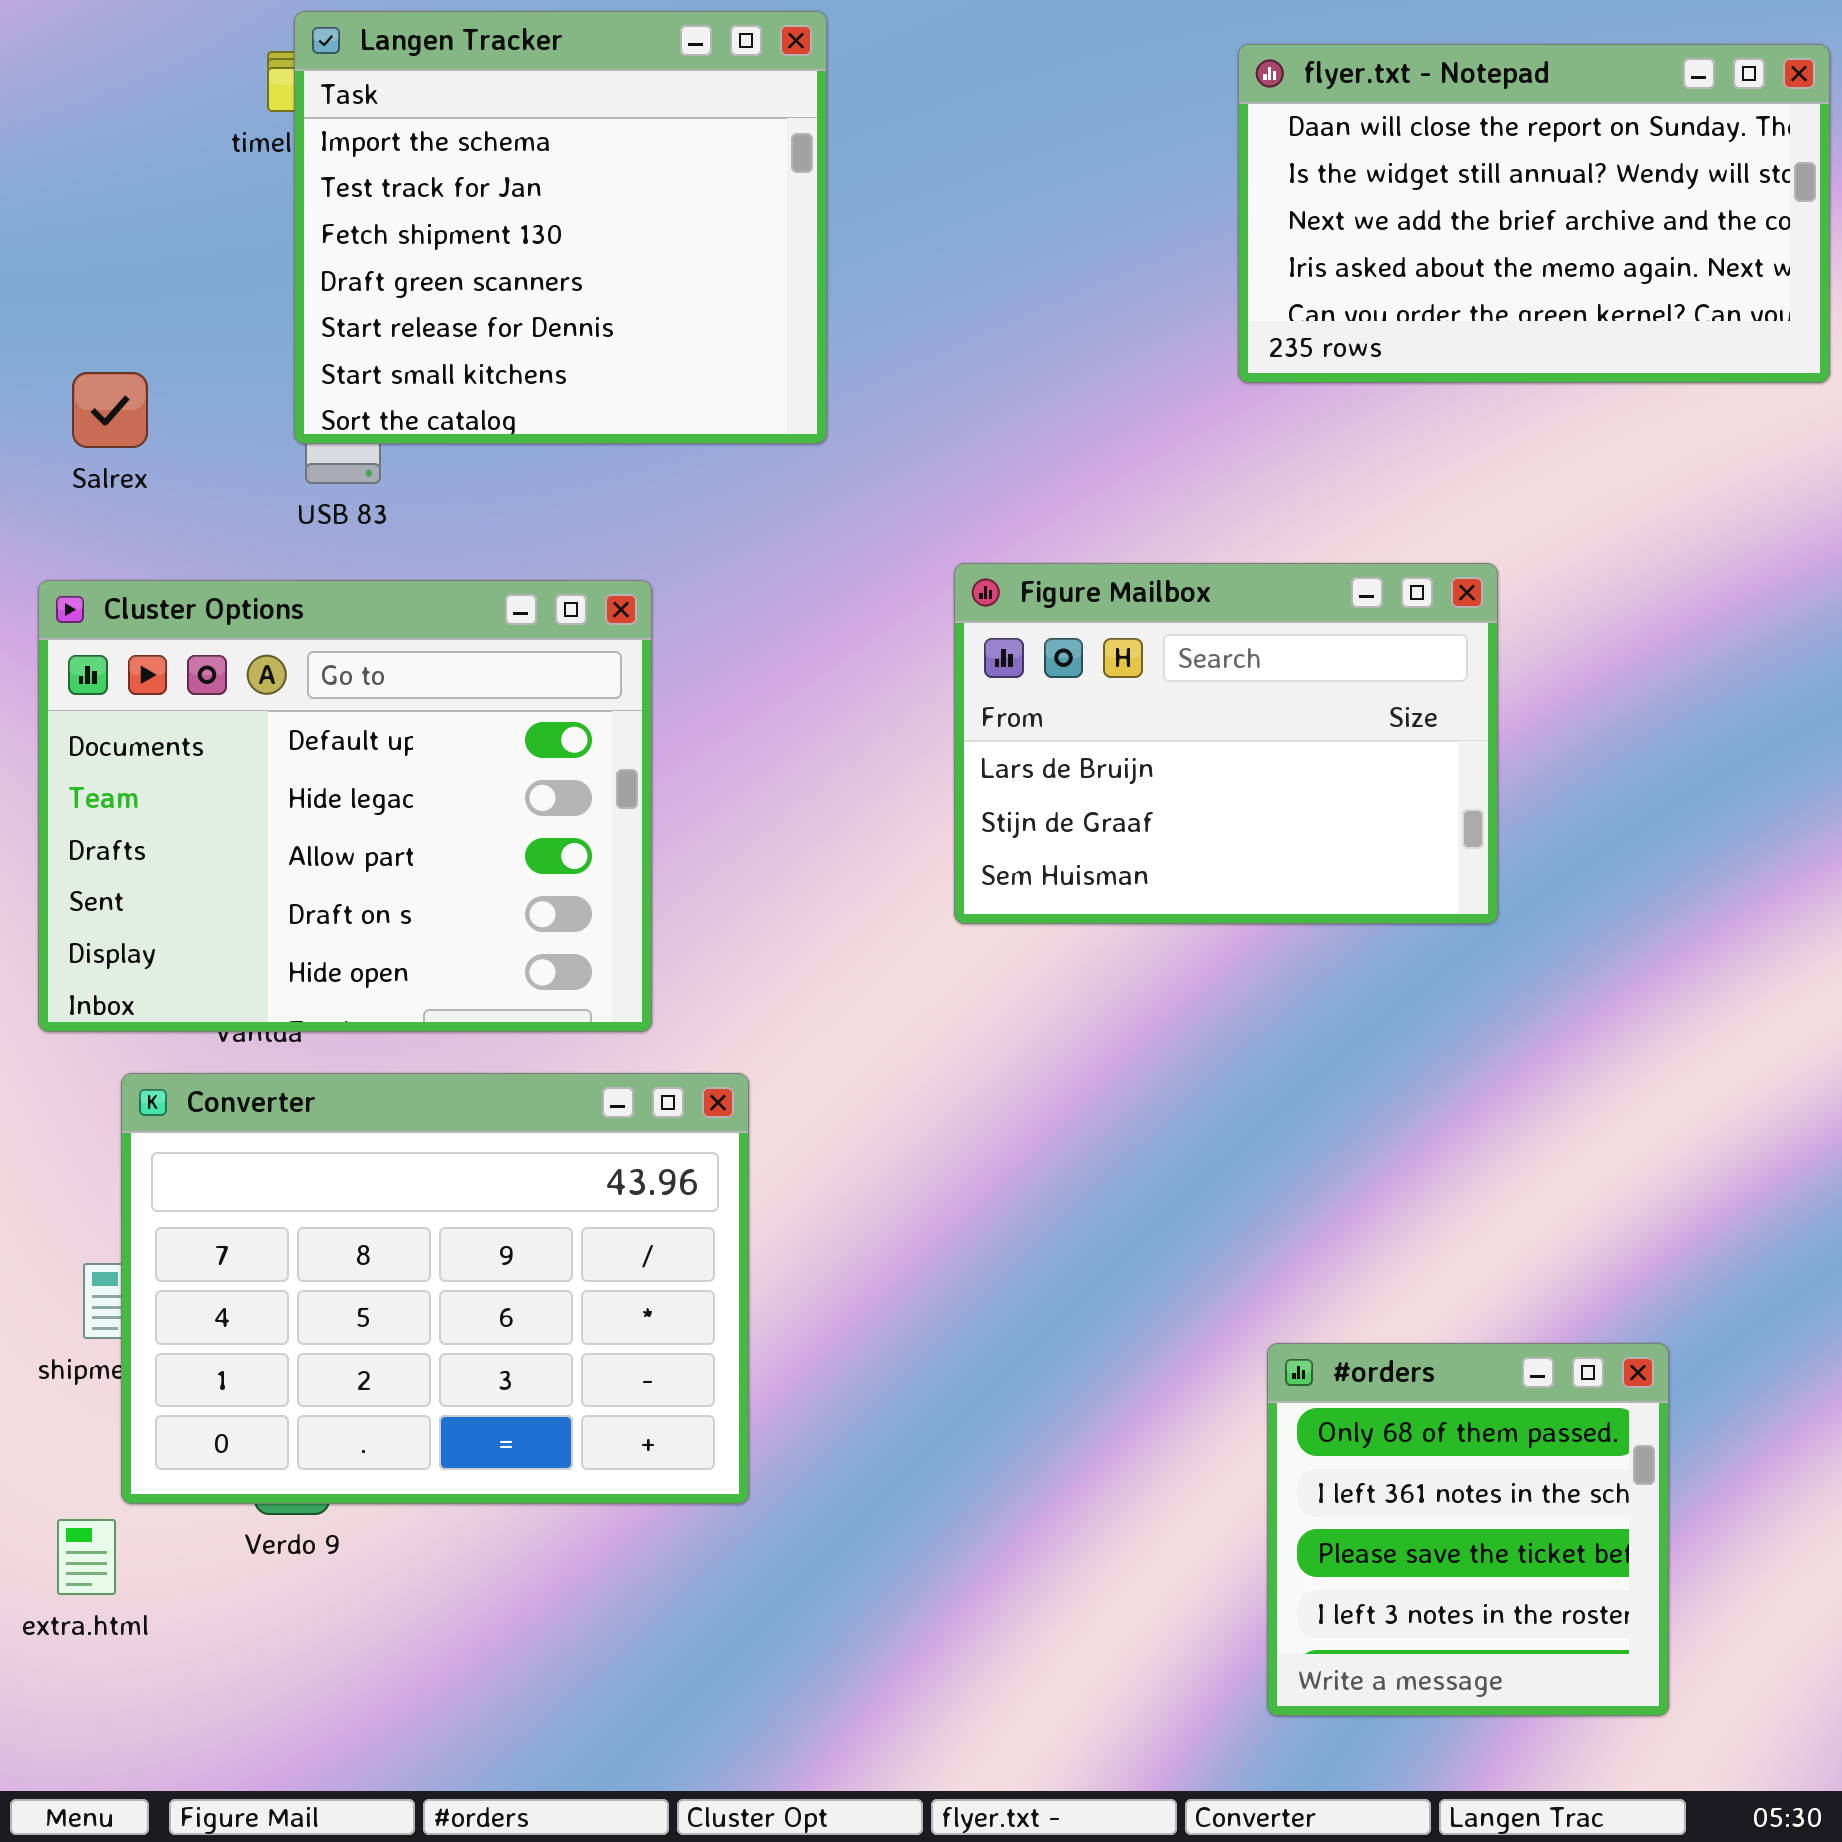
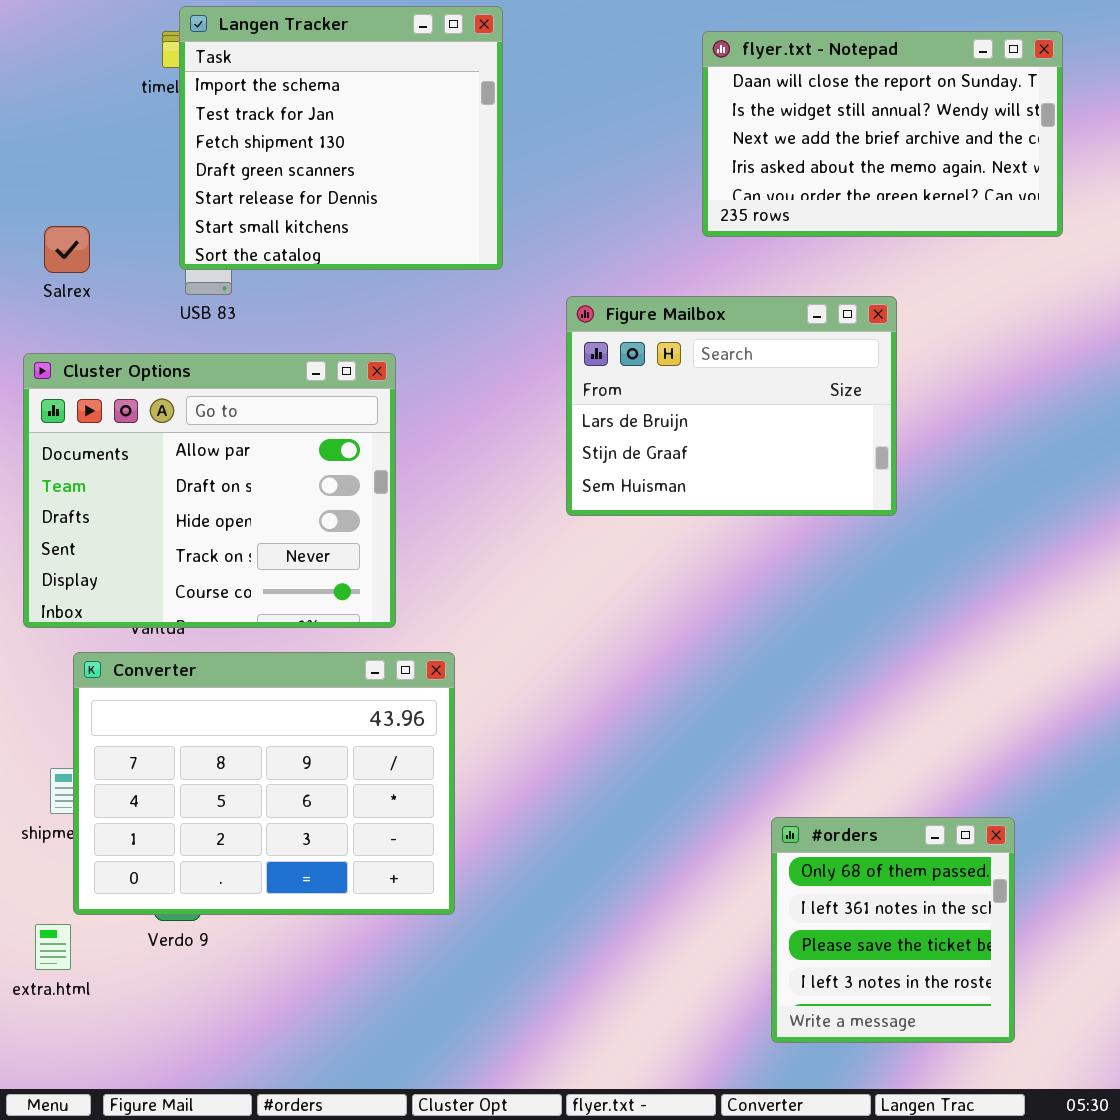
flyer.txt - Notepad: [1238,44,1830,383] -> [702,31,1063,237], moved
Figure Mailbox: [954,563,1498,924] -> [566,296,897,516], moved
Cluster Options: [38,580,652,1032] -> [23,353,396,628], scrolled down 2 rows

